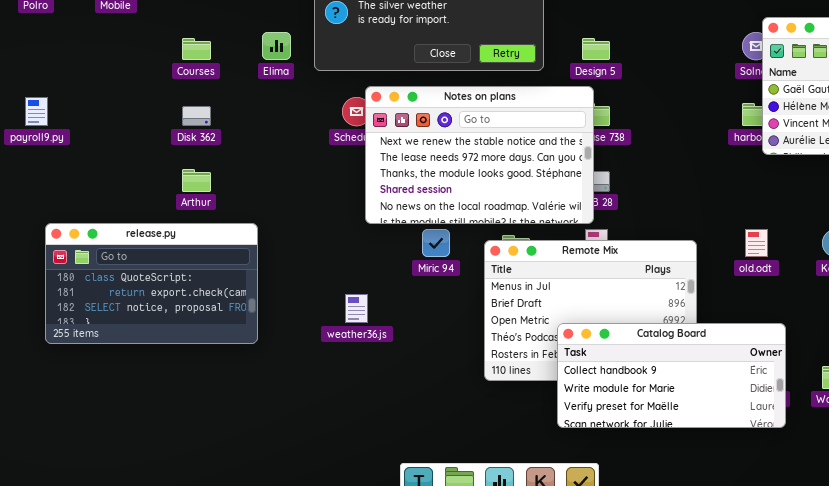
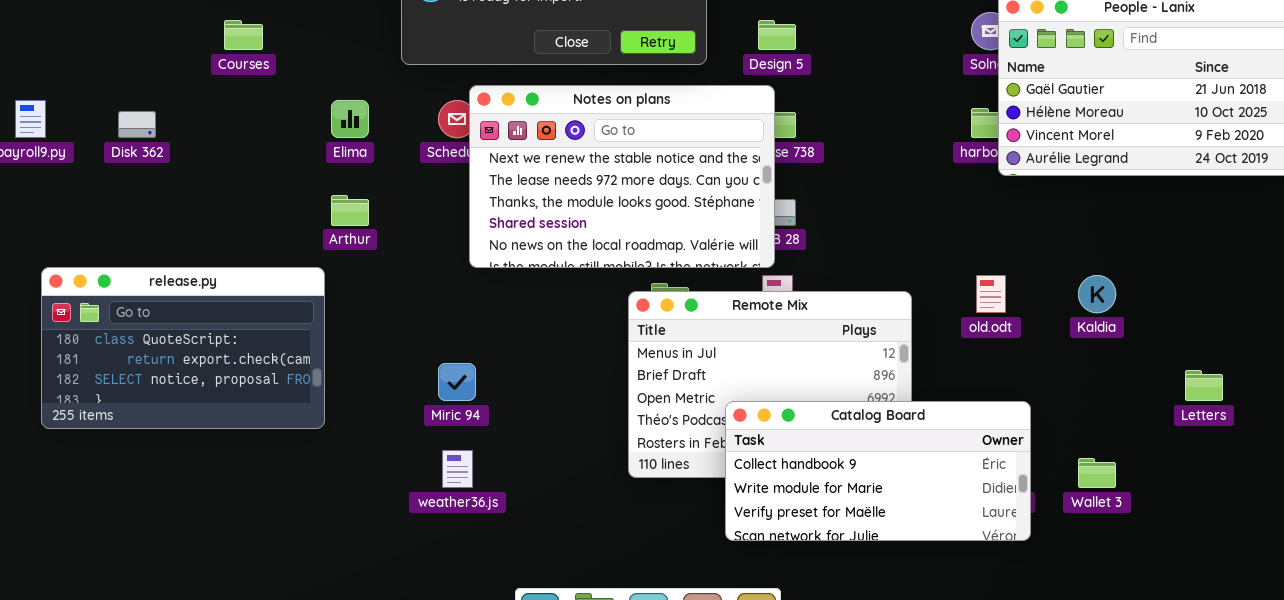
Elima: [262,32,291,60] -> [331,100,369,138], moved
Disk 362: [182,106,211,126] -> [118,111,156,138], moved
Arthur: [182,169,211,192] -> [331,195,369,226], moved
Miric 94: [422,229,450,257] -> [438,363,476,401], moved
weather36.js: [345,294,368,323] -> [442,450,473,488], moved

